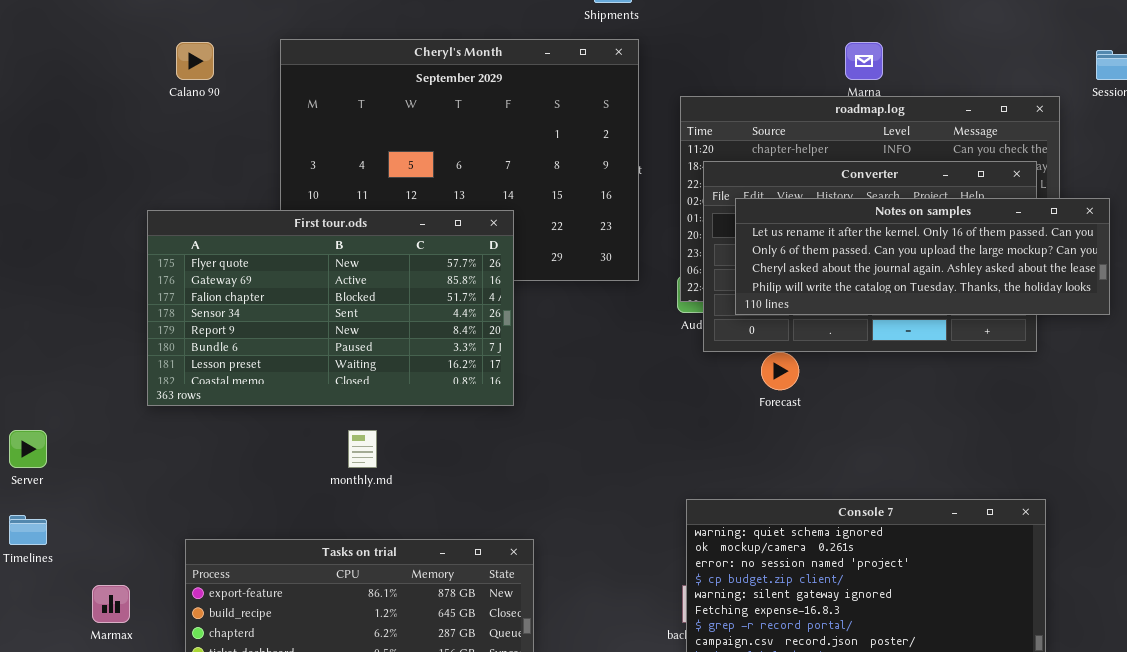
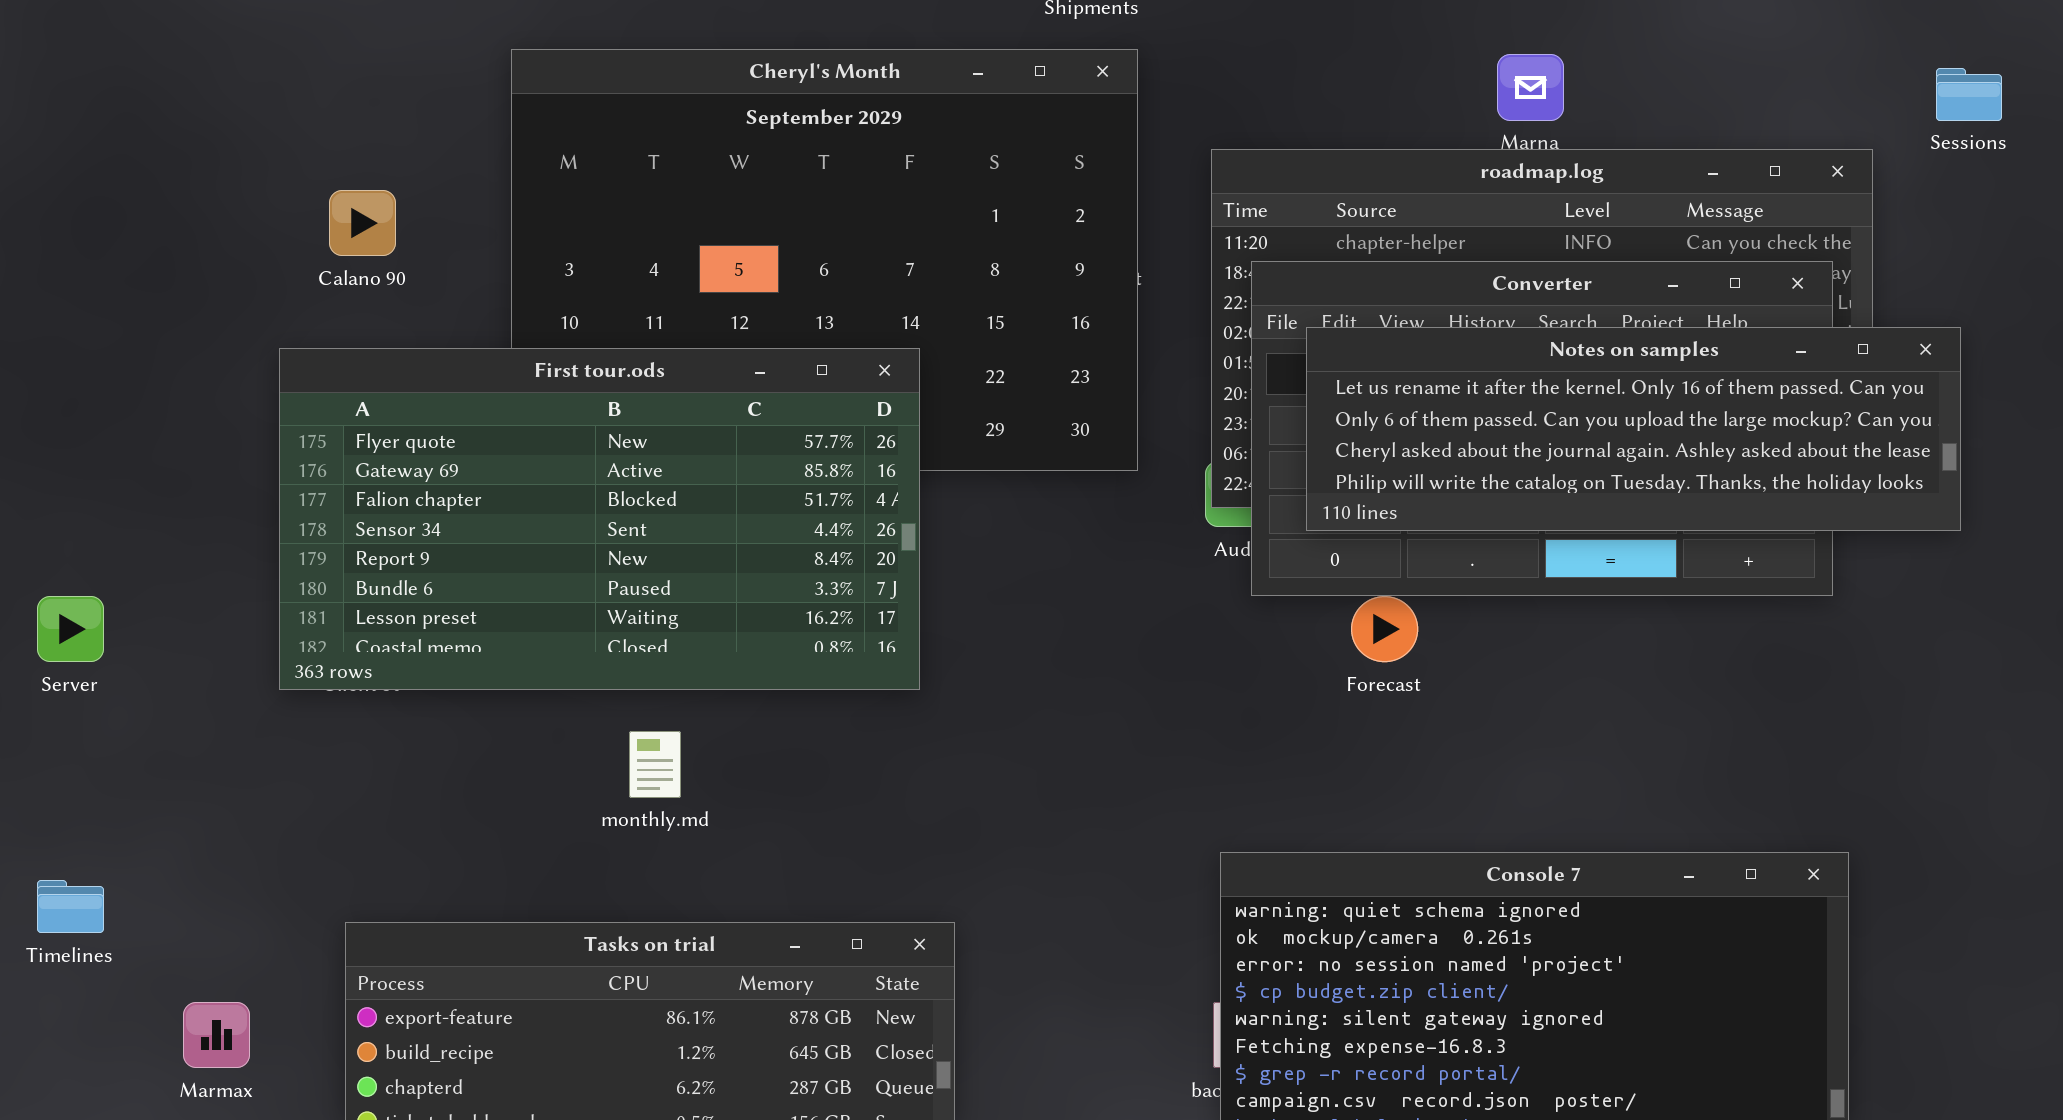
Calano 90: [176,42,214,80] -> [329,190,396,256], moved
Server: [9,430,47,468] -> [37,596,104,662], moved

